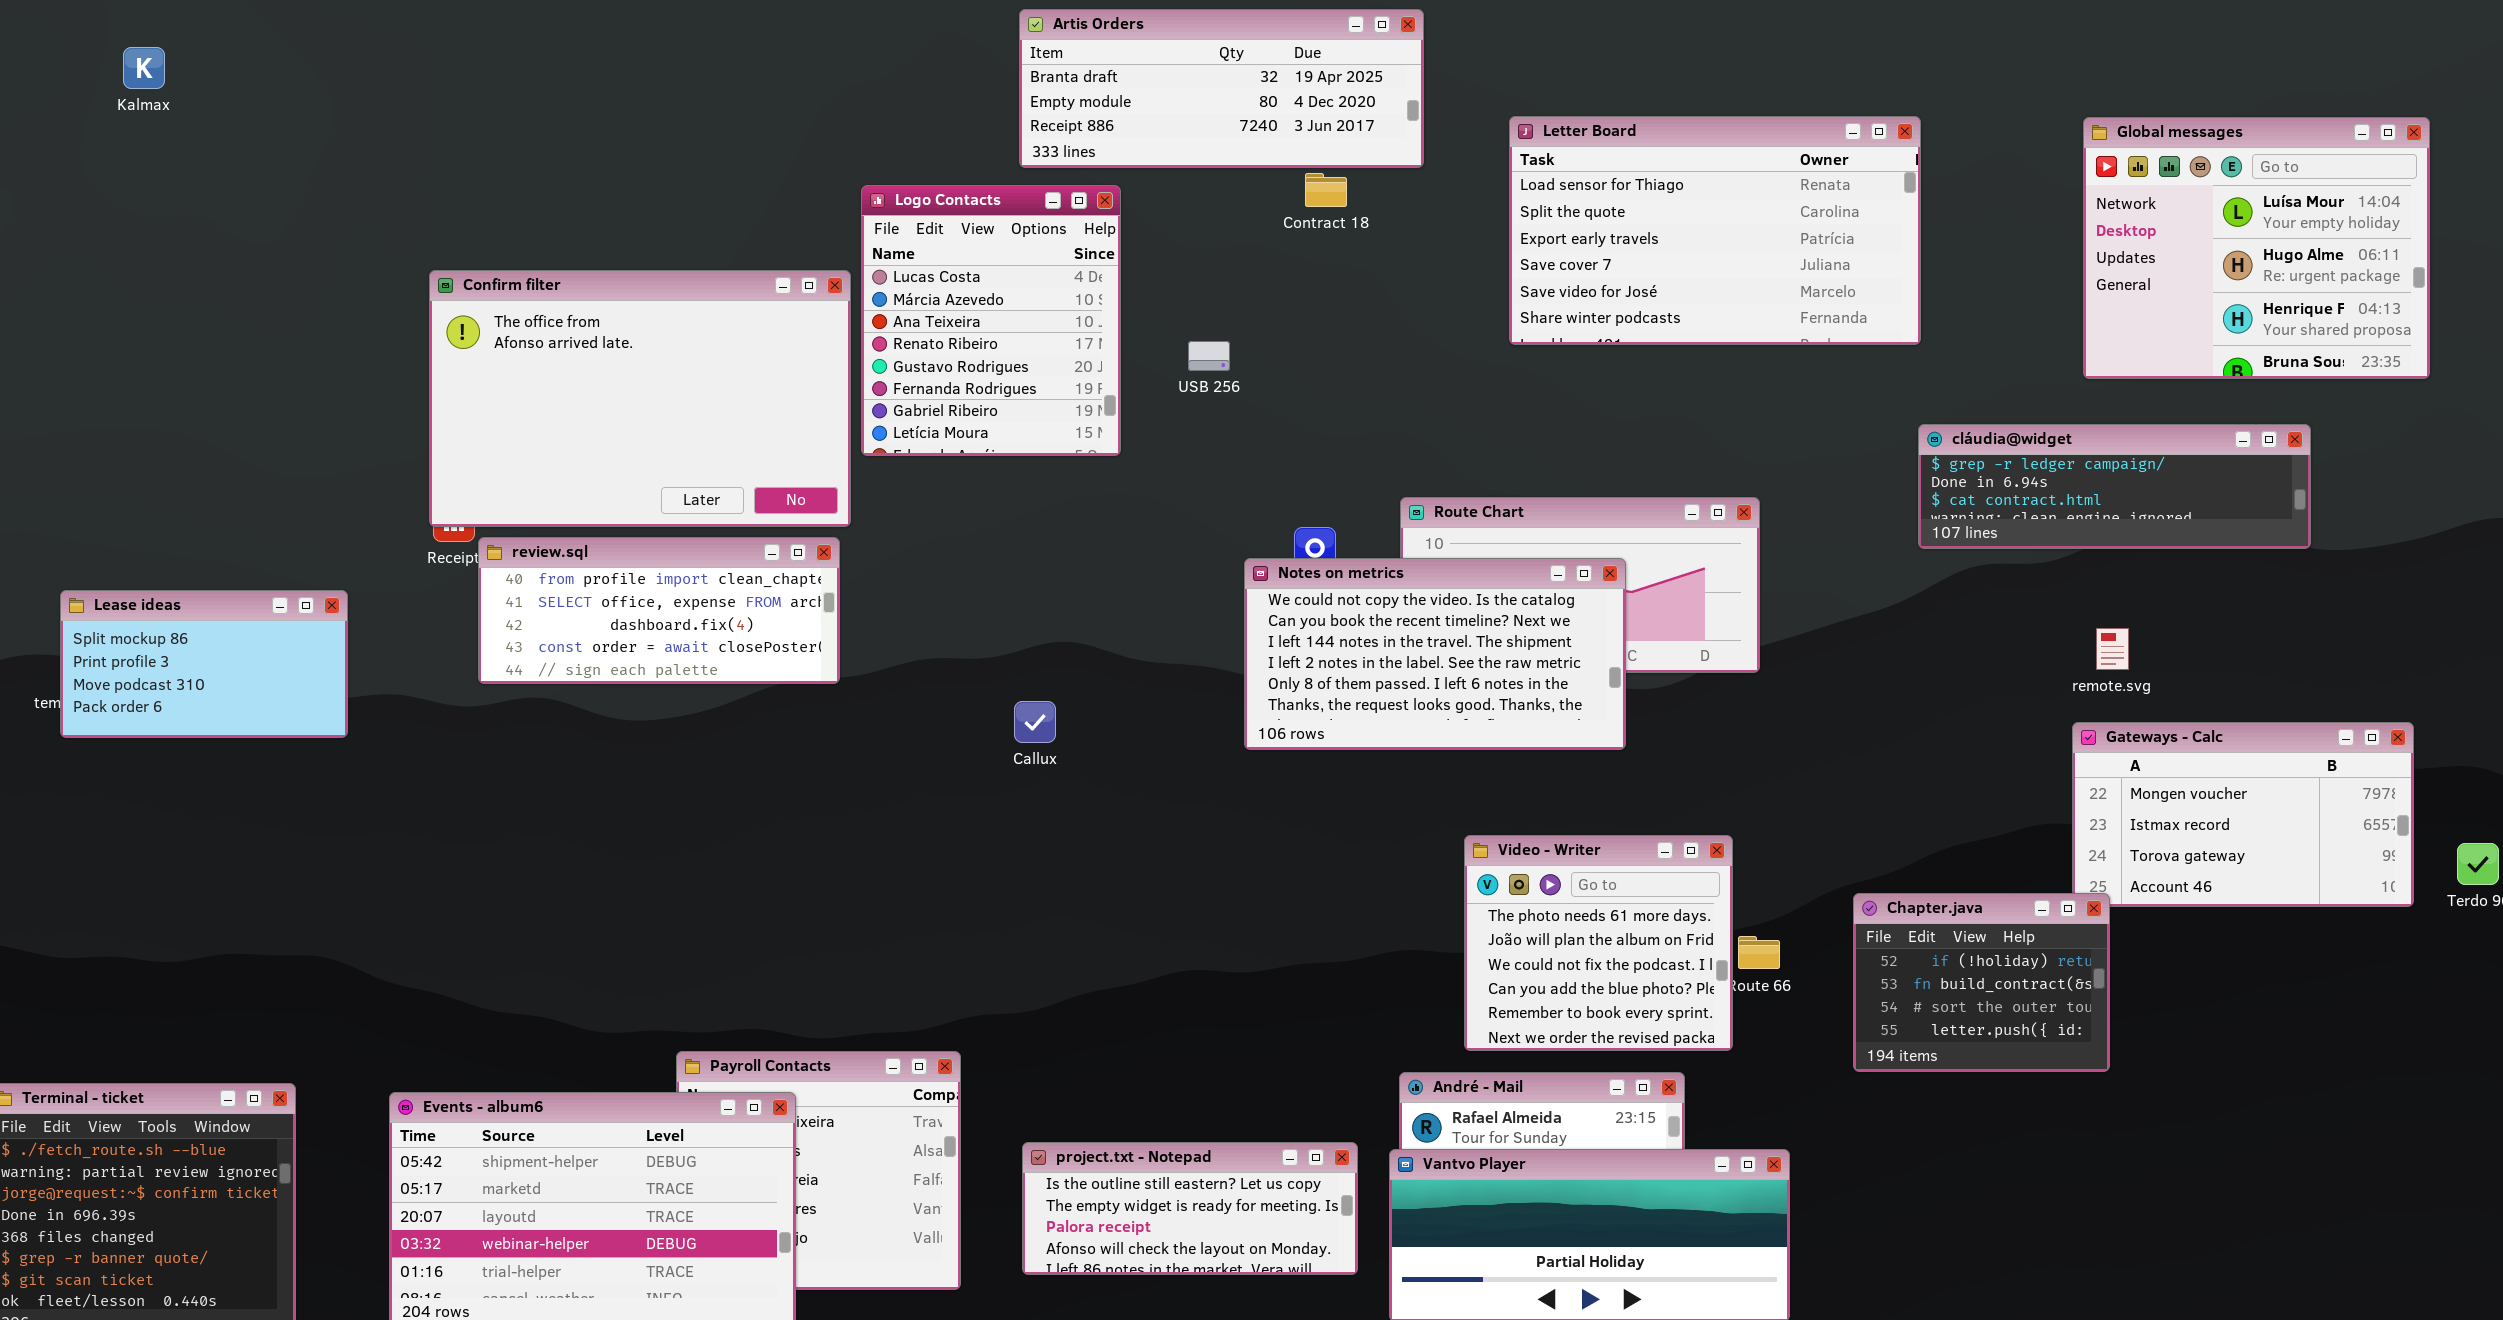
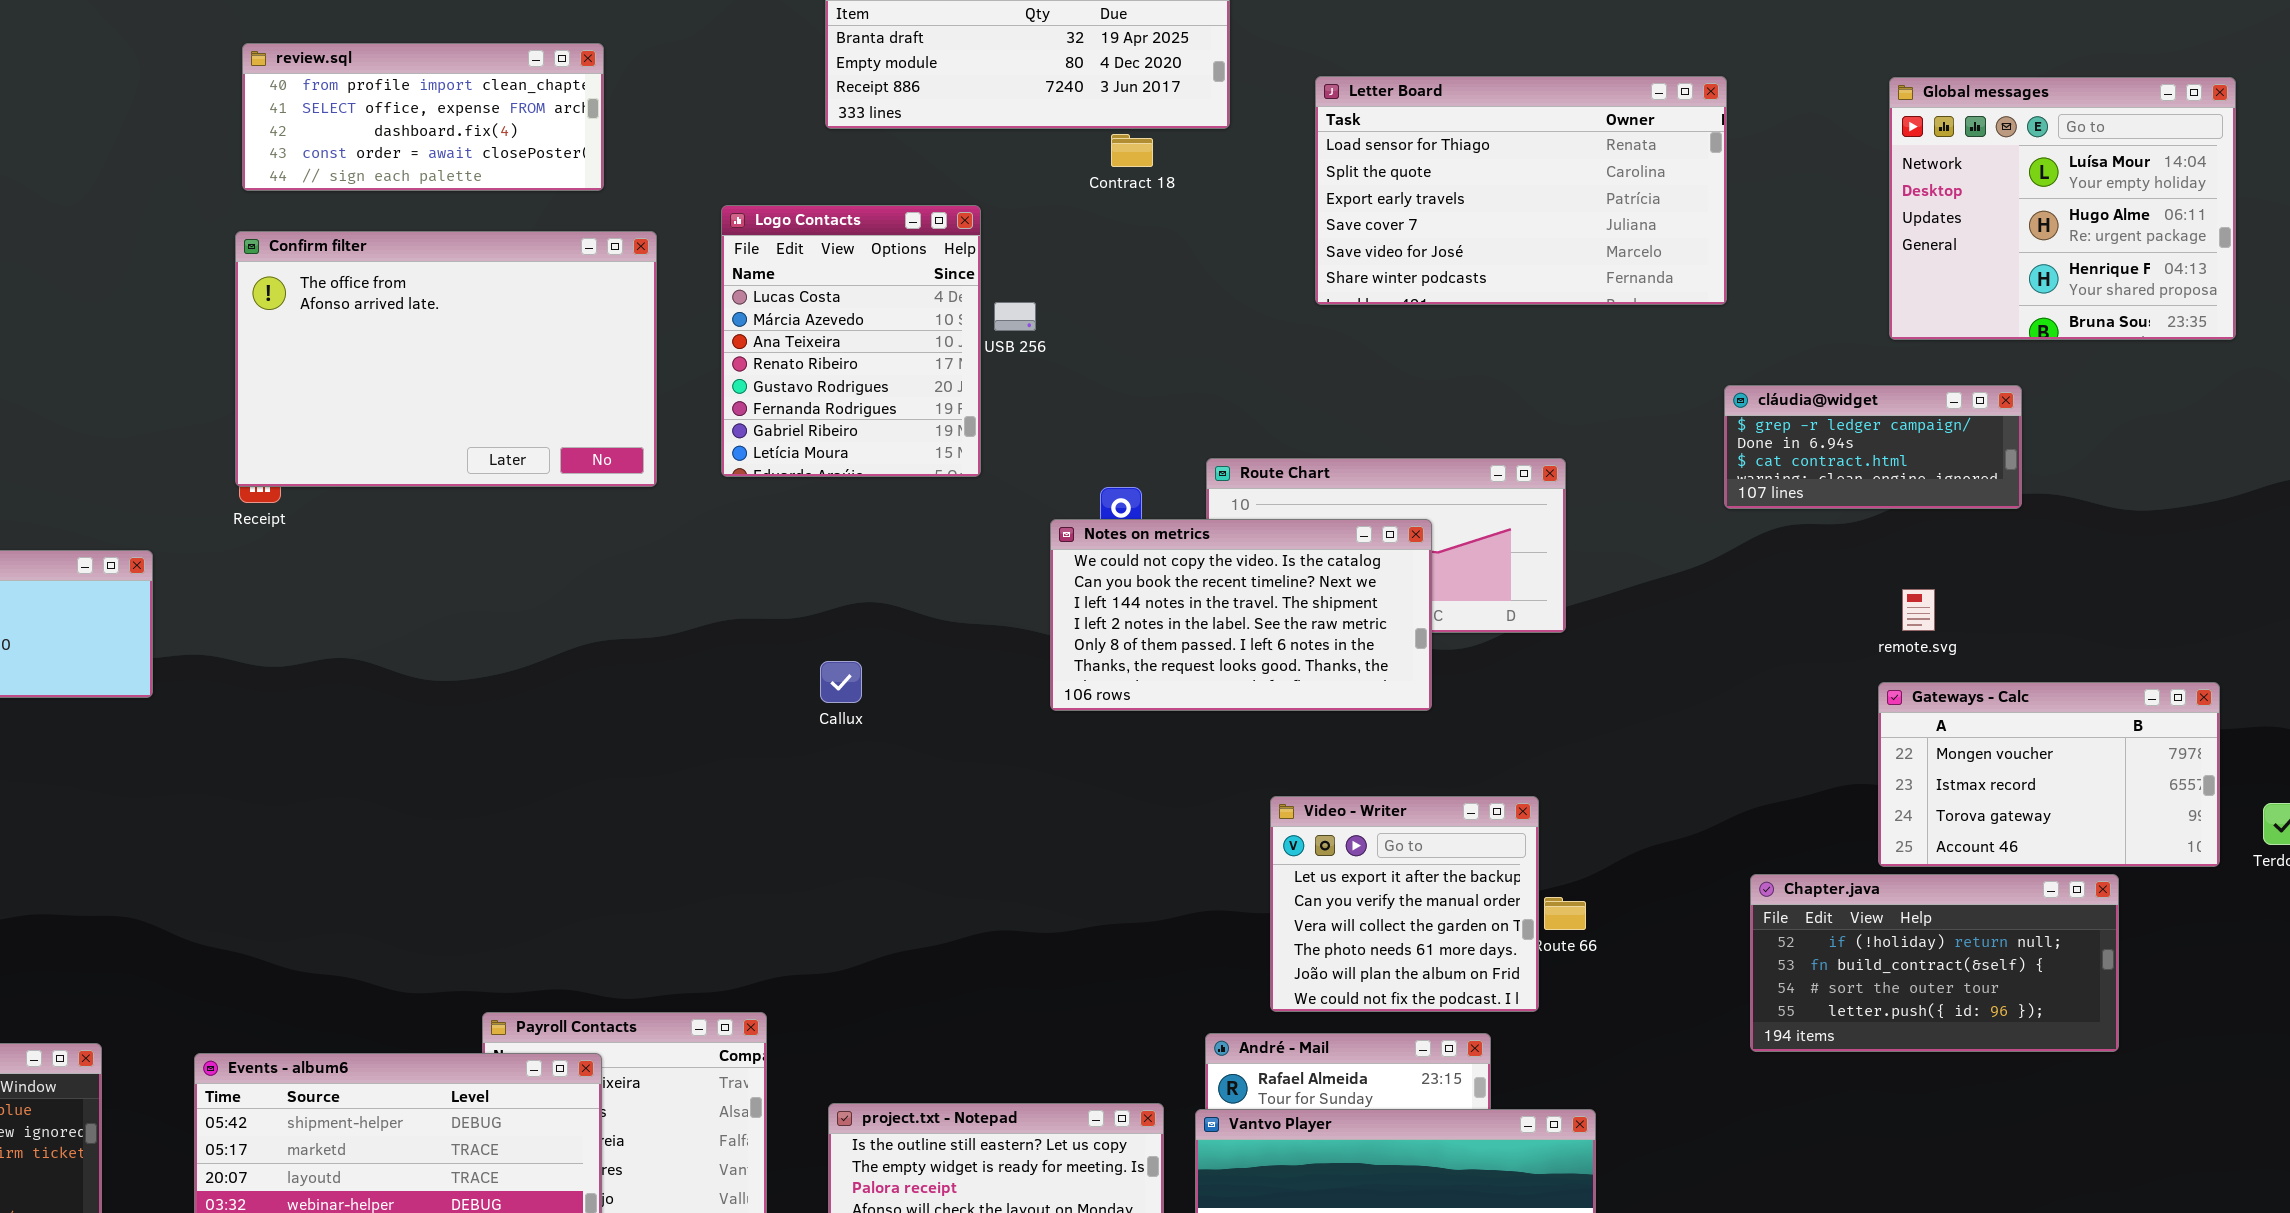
Logo Contacts: [861,185,1121,456] -> [721,205,981,477], moved
cláudia@widget: [1918,424,2311,549] -> [1724,385,2022,509], resized
review.sql: [478,537,840,684] -> [242,43,604,191], moved
Video - Writer: [1464,835,1733,1051] -> [1270,796,1539,1012], scrolled up 3 rows
Chapter.java: [1853,893,2110,1072] -> [1750,874,2119,1052], moved, resized

